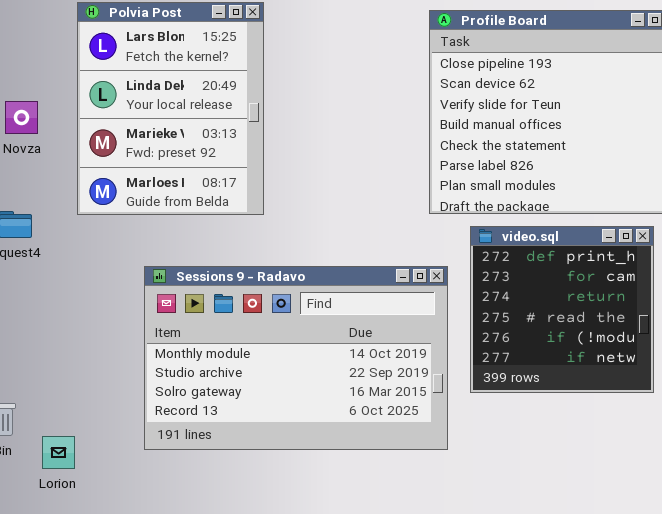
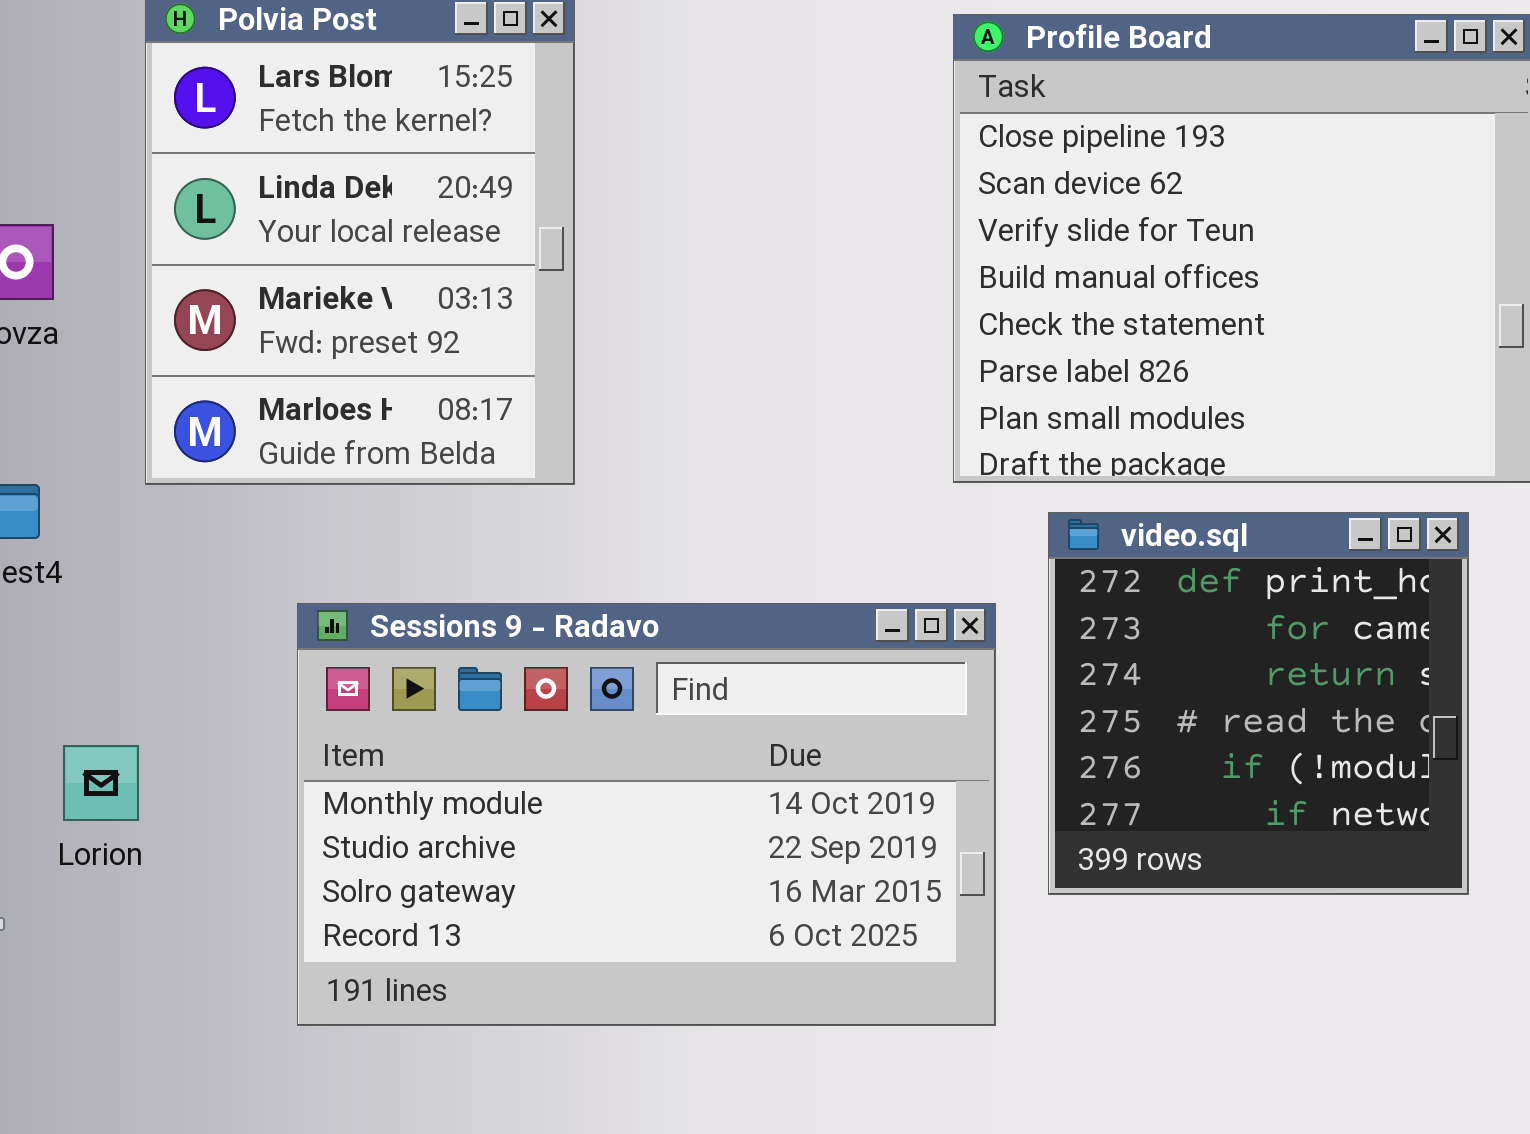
Lorion: [42,436,75,469] -> [63,745,139,821], moved

